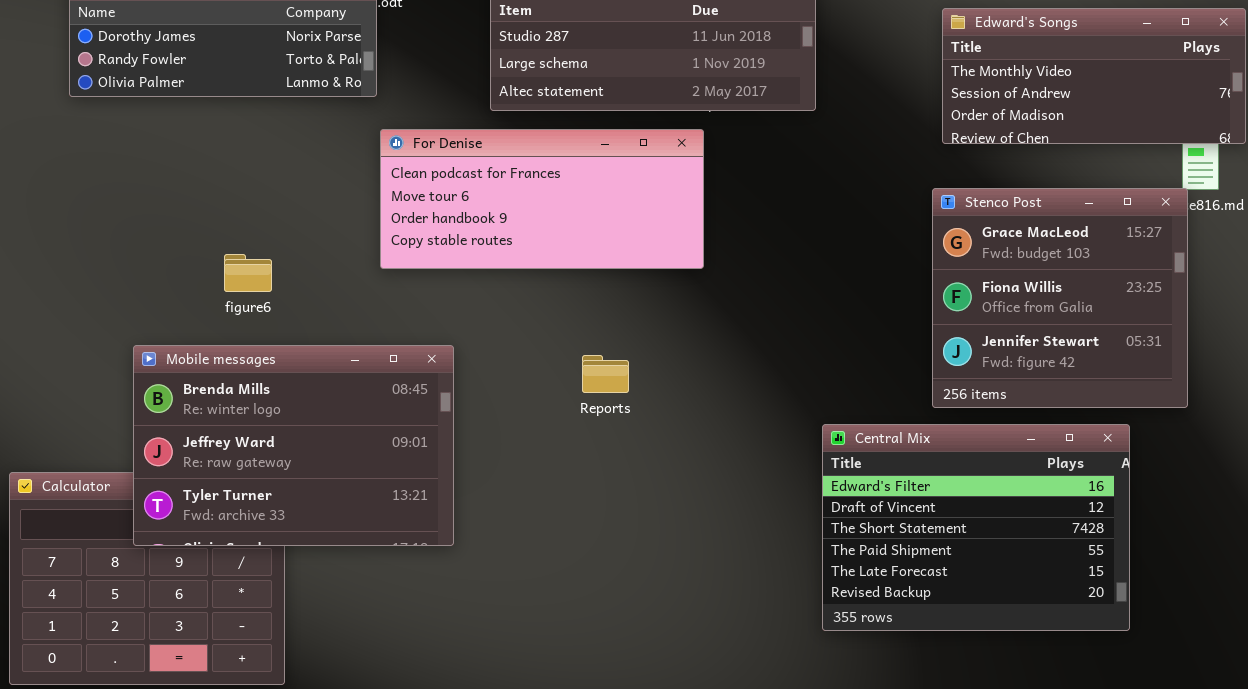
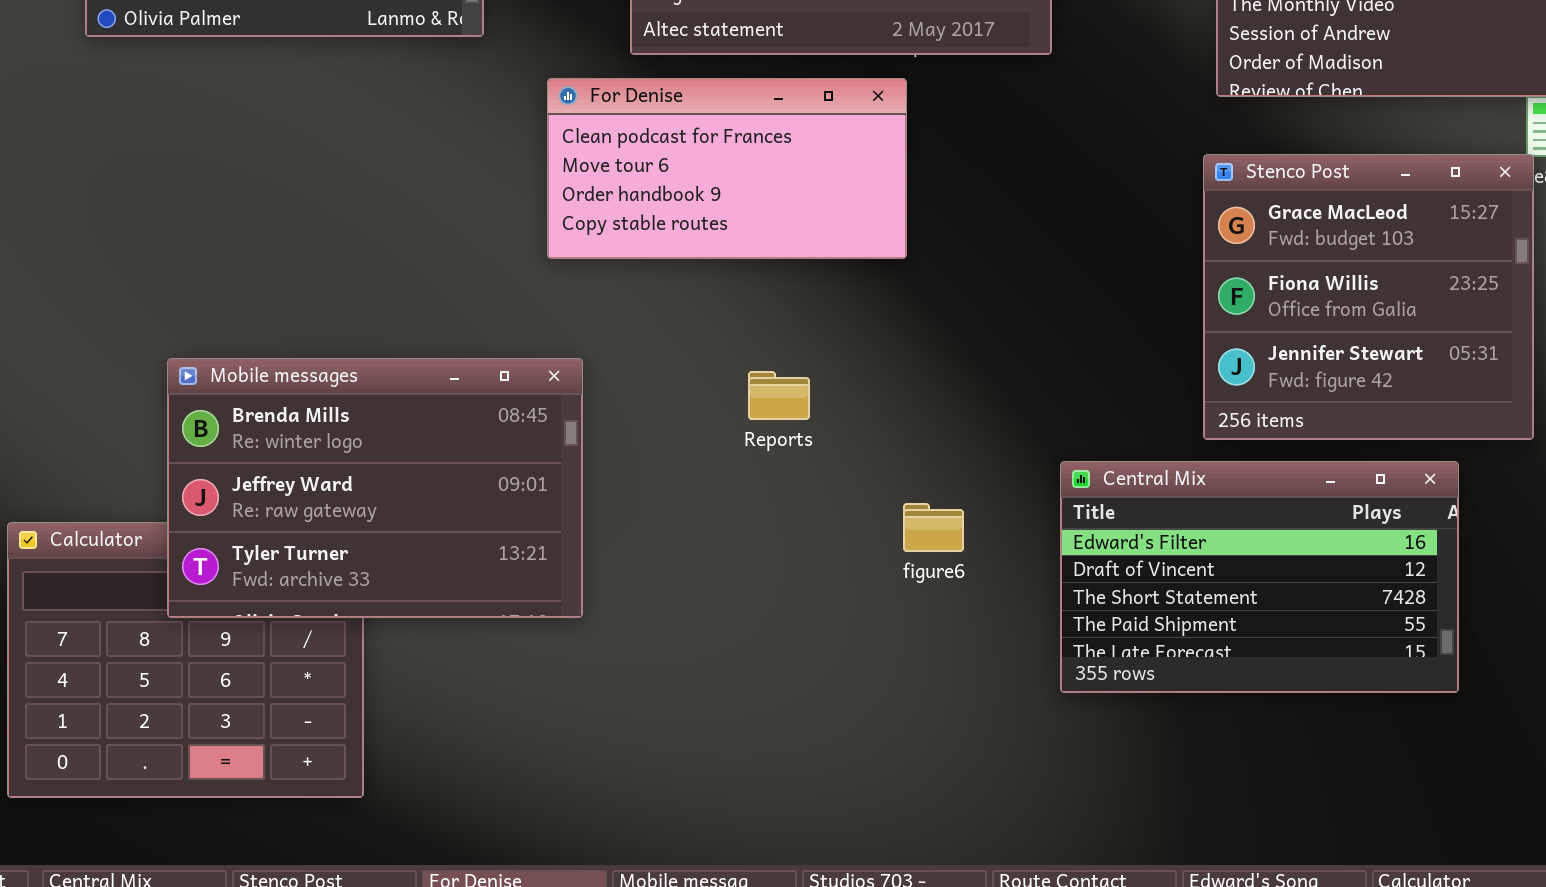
For Denise: [380,129,704,269] -> [547,78,907,259], resized
figure6: [224,254,272,292] -> [903,503,964,552], moved
Central Mix: [822,424,1130,631] -> [1060,461,1459,693], resized

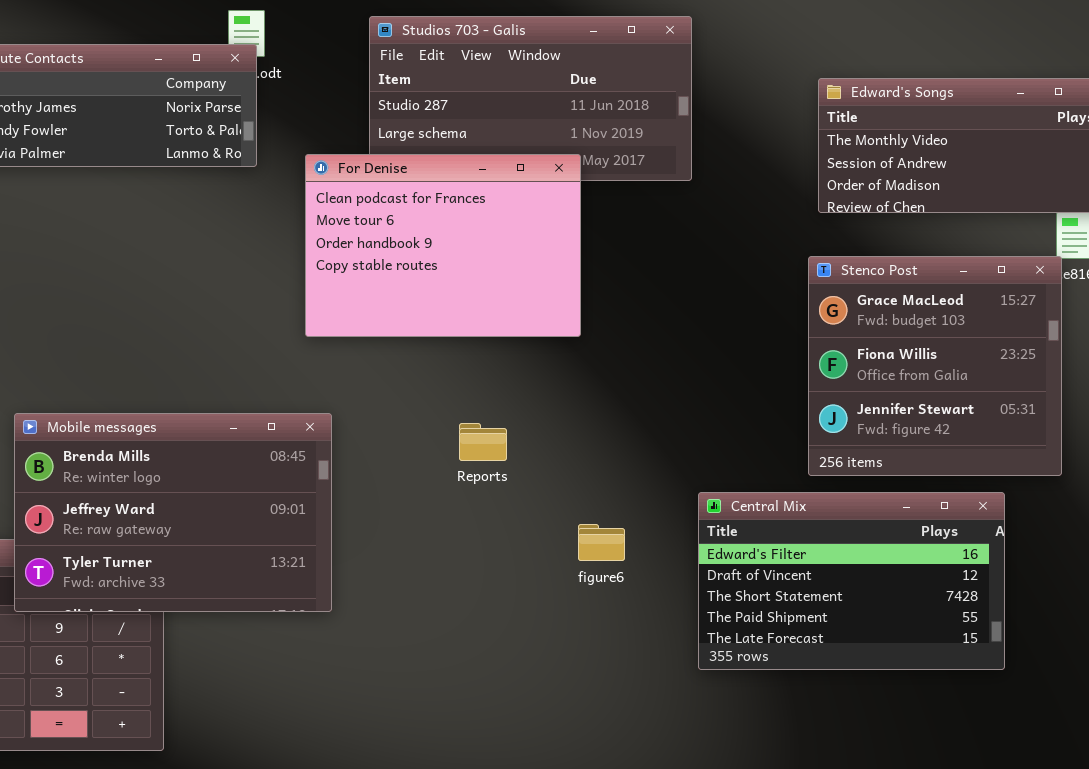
For Denise: [547,78,907,259] -> [305,154,581,337], resized

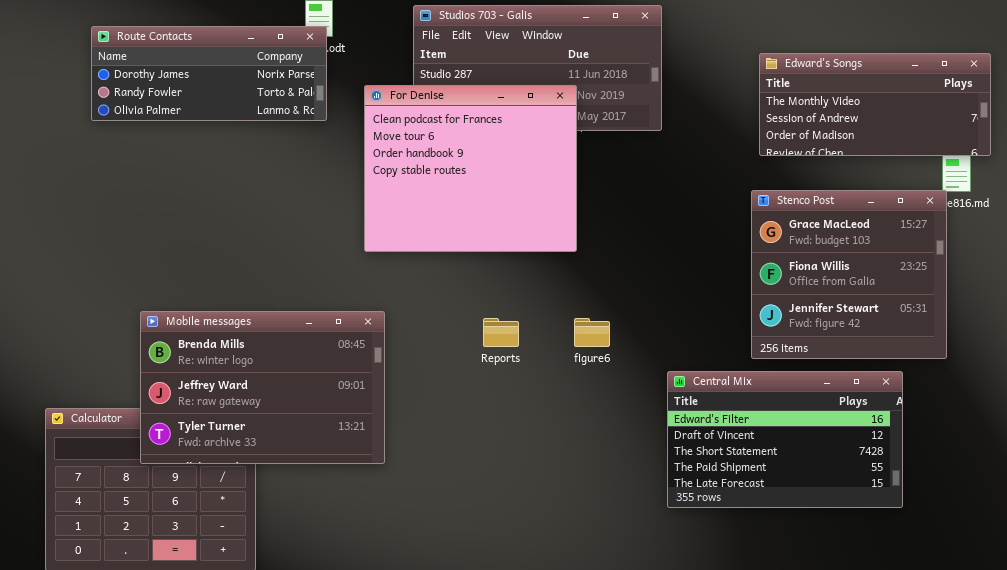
For Denise: [305,154,581,337] -> [364,85,577,252], resized
figure6: [578,524,625,561] -> [574,318,610,347], moved

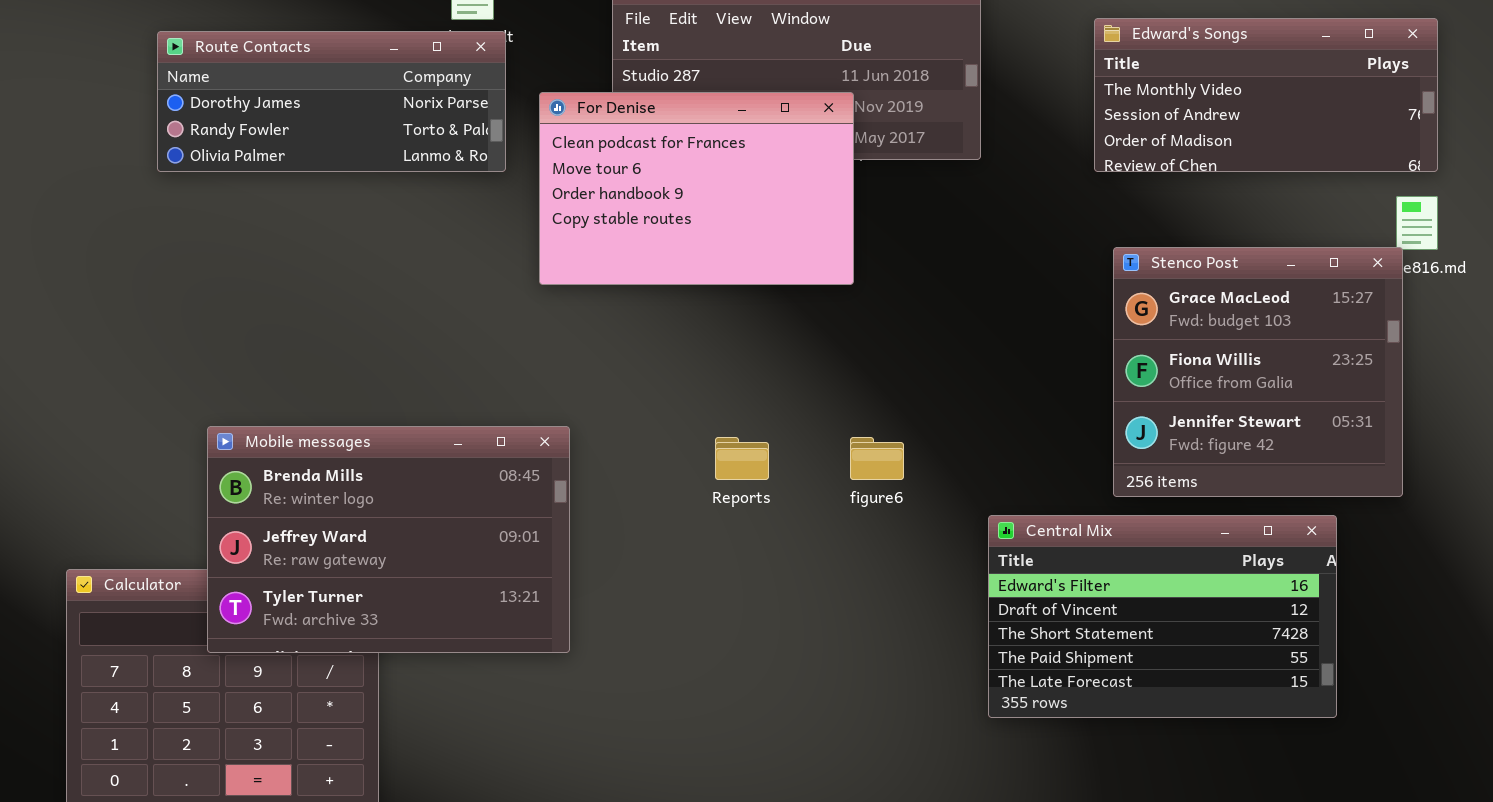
Route Contacts: [91,26,327,121] -> [157,31,506,172], moved
Edward's Songs: [759,53,991,156] -> [1094,18,1438,172], moved
For Denise: [364,85,577,252] -> [539,92,854,285], resized

